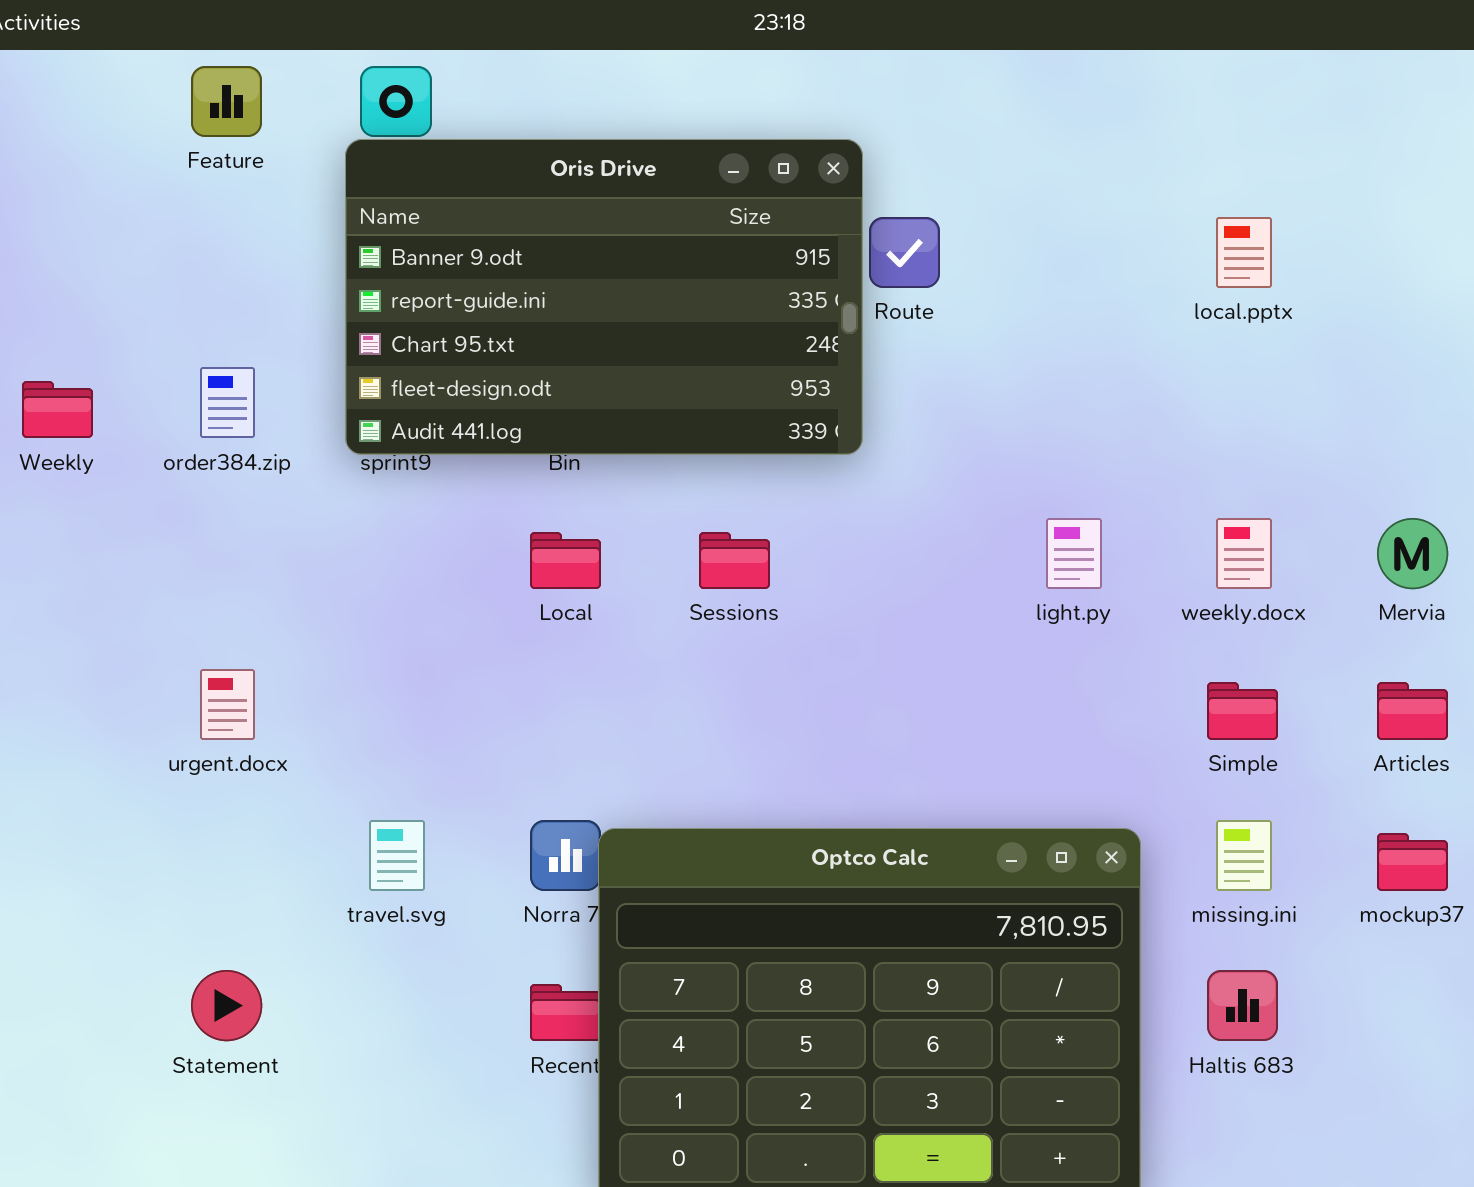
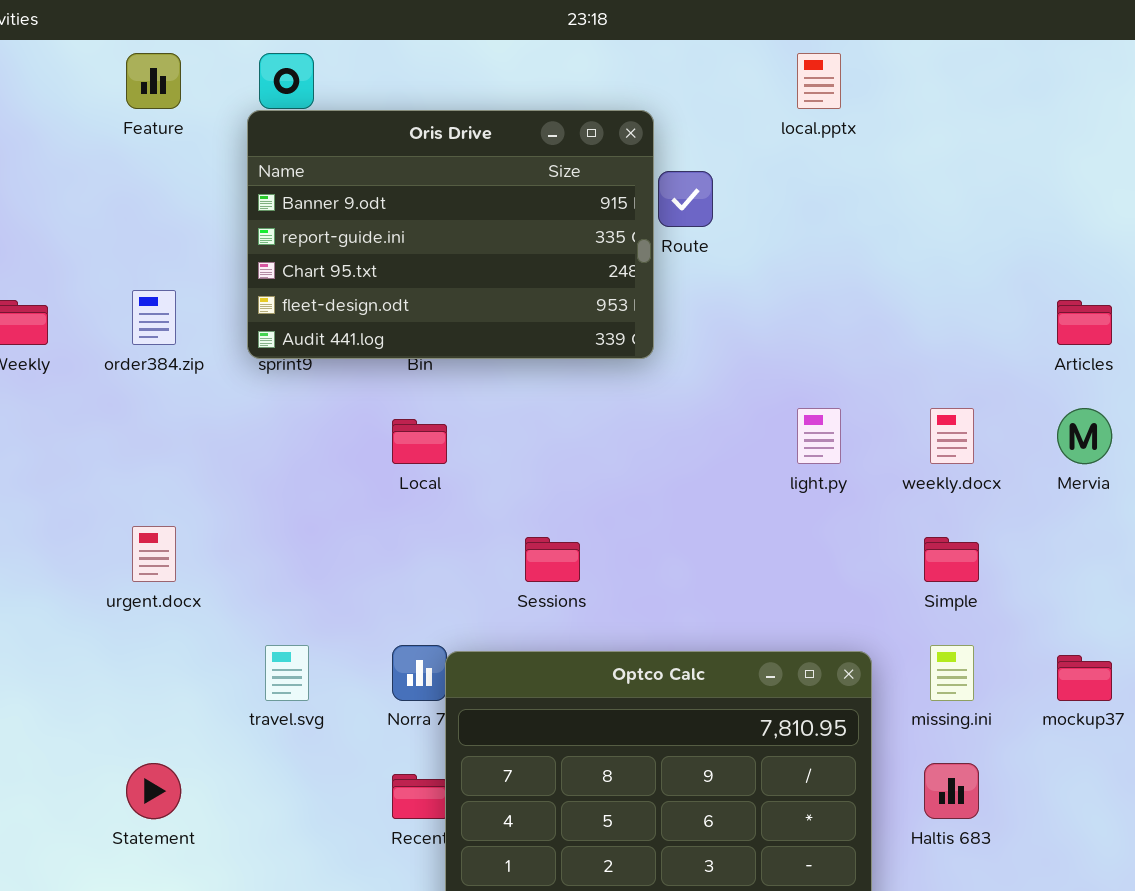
local.pptx: [1216,217,1272,288] -> [797,53,841,109], moved
Sessions: [699,532,770,589] -> [525,537,580,582], moved
Articles: [1377,682,1448,740] -> [1057,300,1112,345], moved

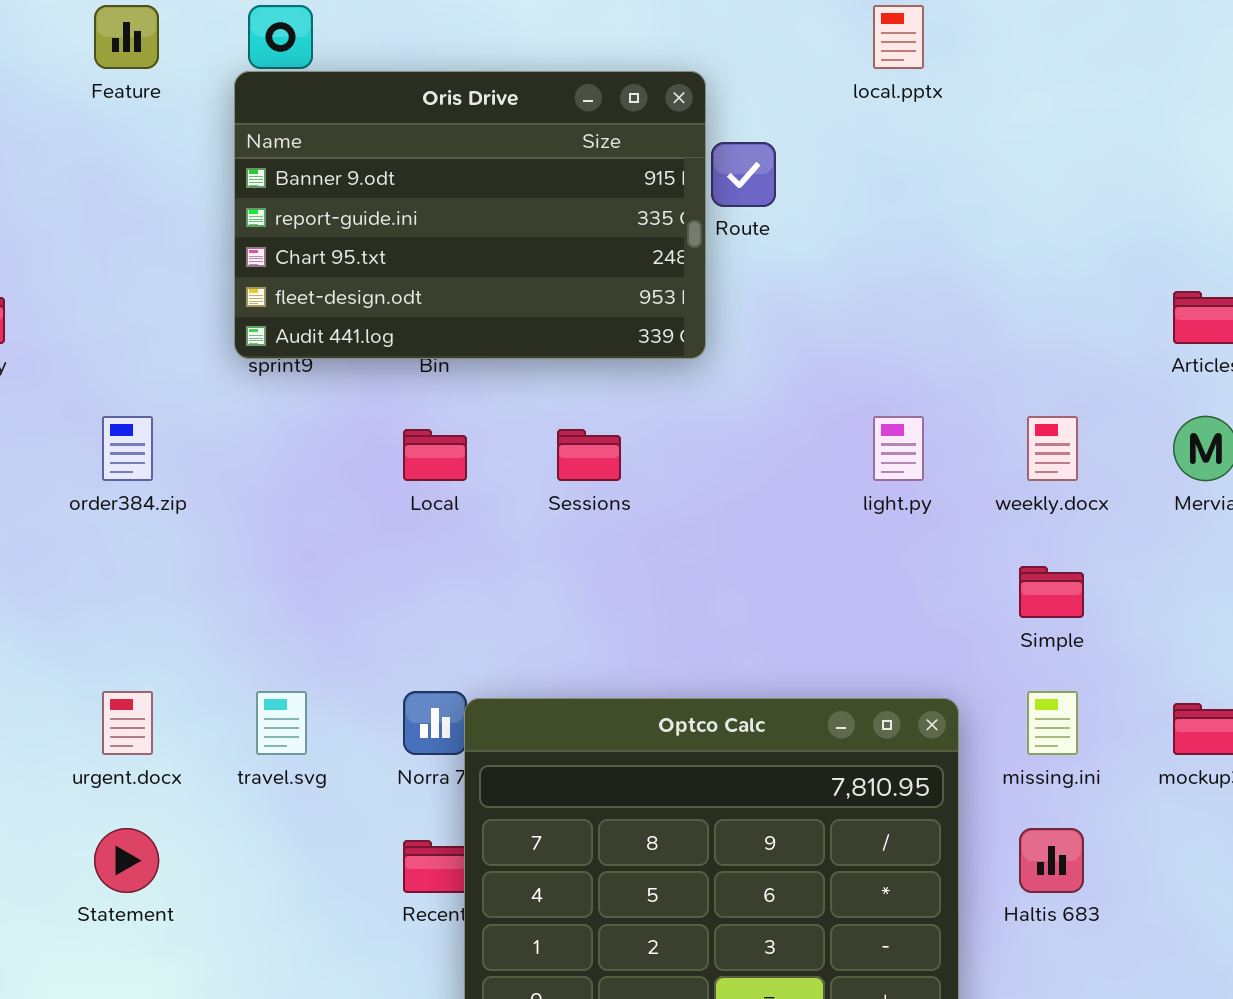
order384.zip: [132,290,176,345] -> [102,416,153,481], moved
urgent.docx: [132,526,176,582] -> [102,691,153,755], moved
Sessions: [525,537,580,582] -> [557,429,621,481], moved

